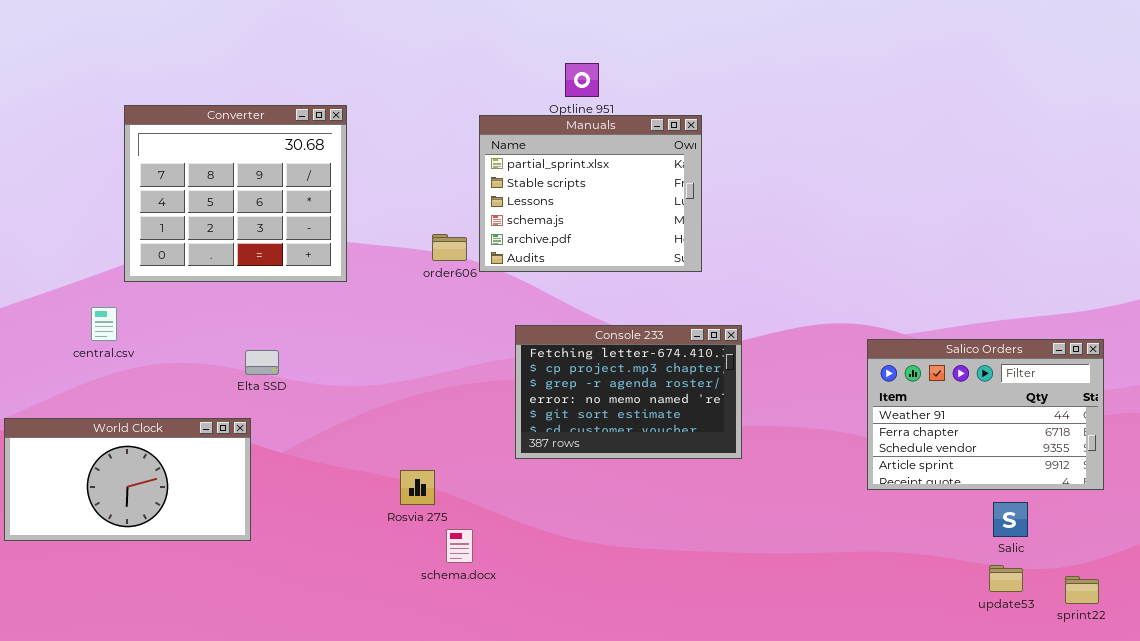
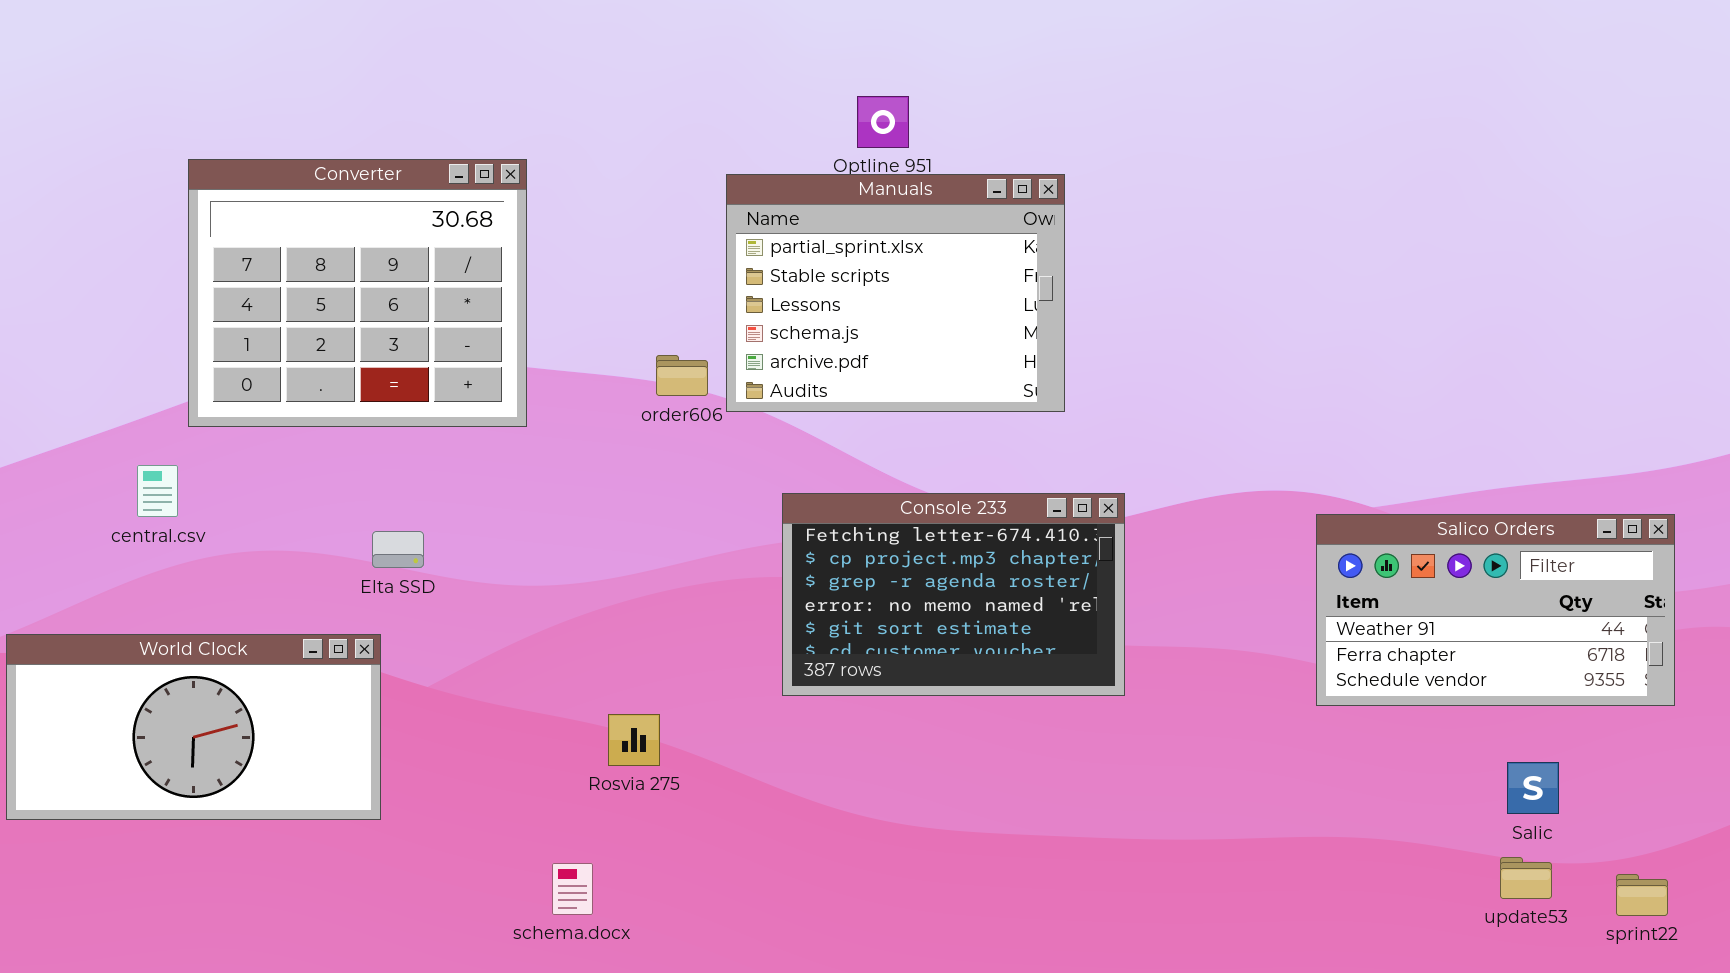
Salico Orders: [867,339,1104,490] -> [1316,514,1675,706], resized
schema.docx: [446,529,473,563] -> [552,863,593,915], moved

